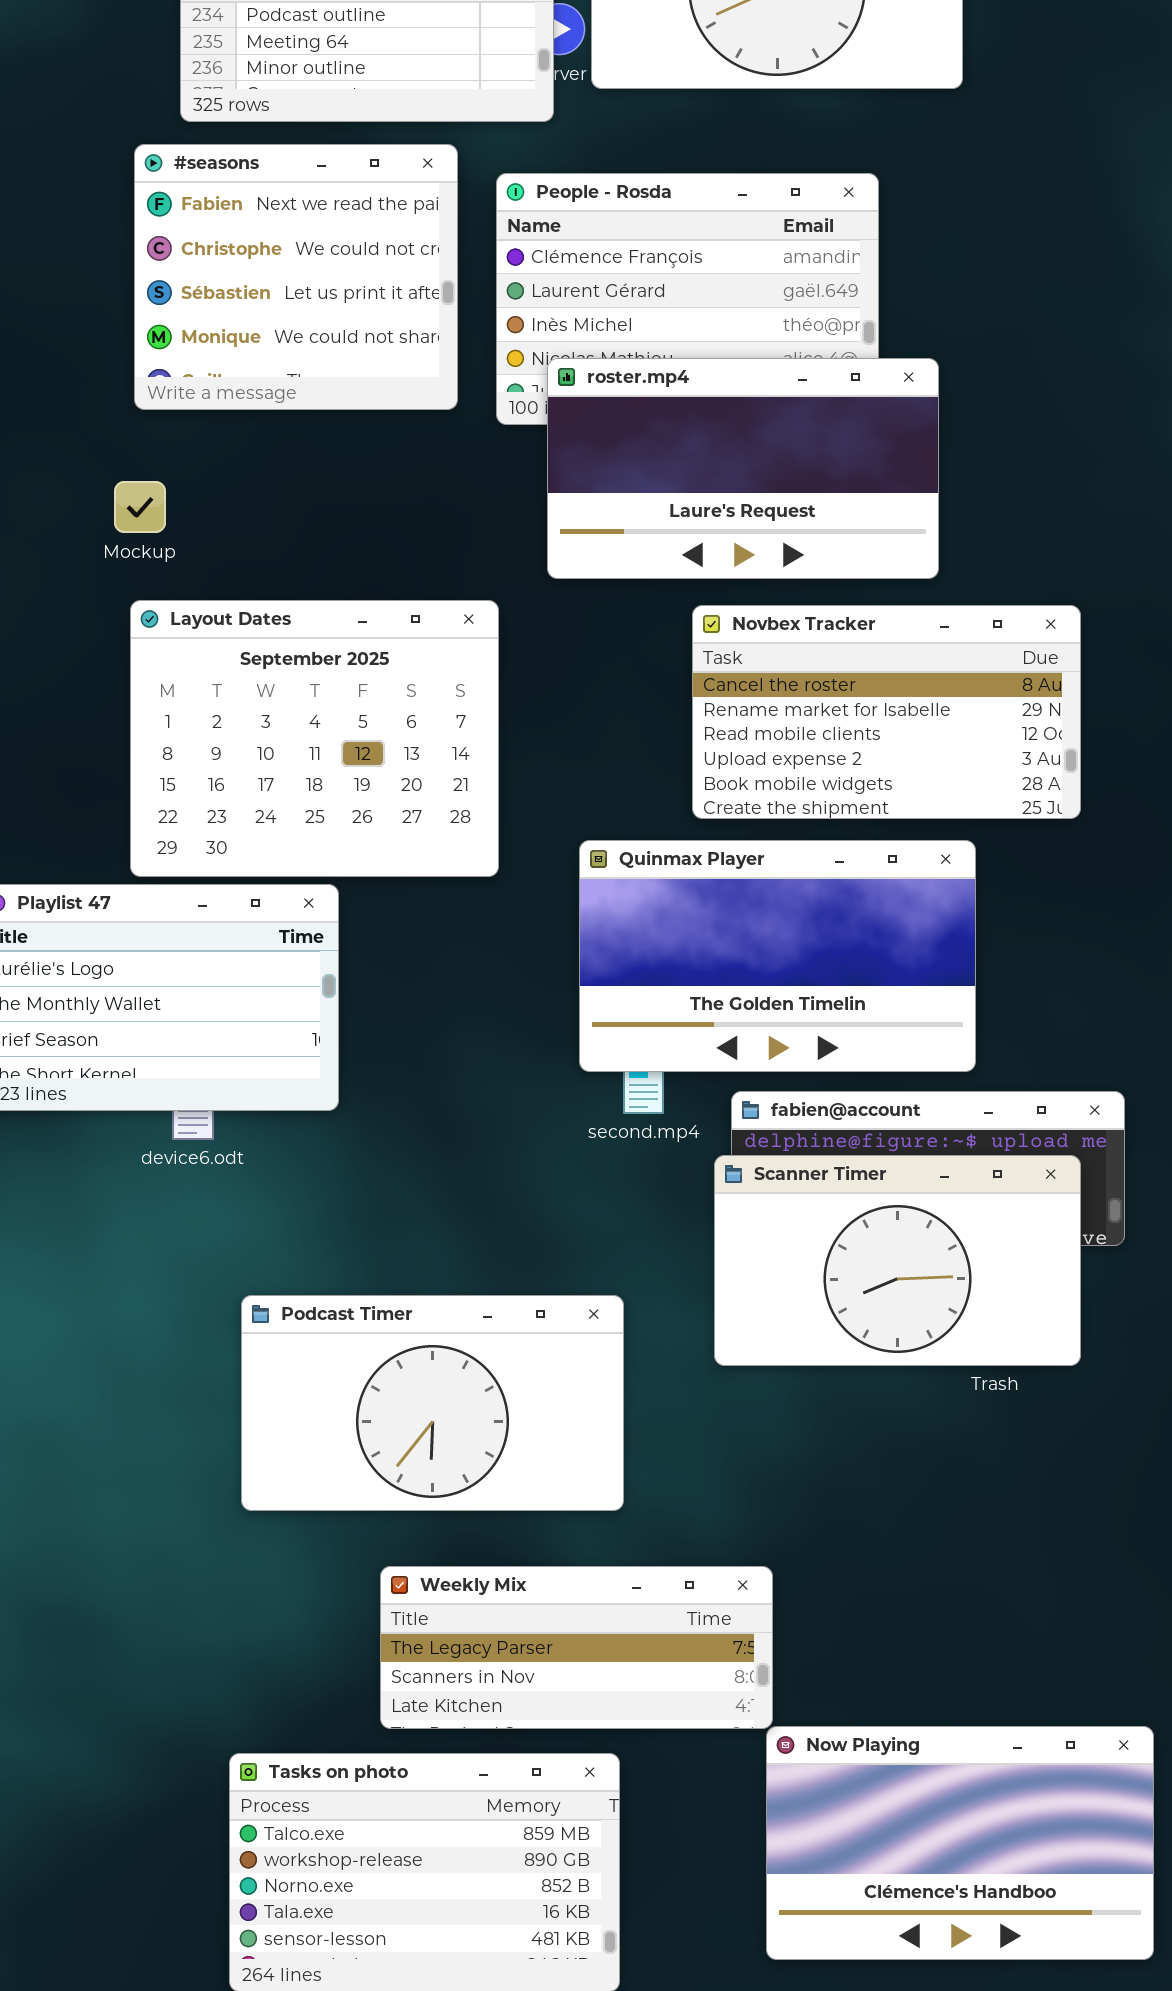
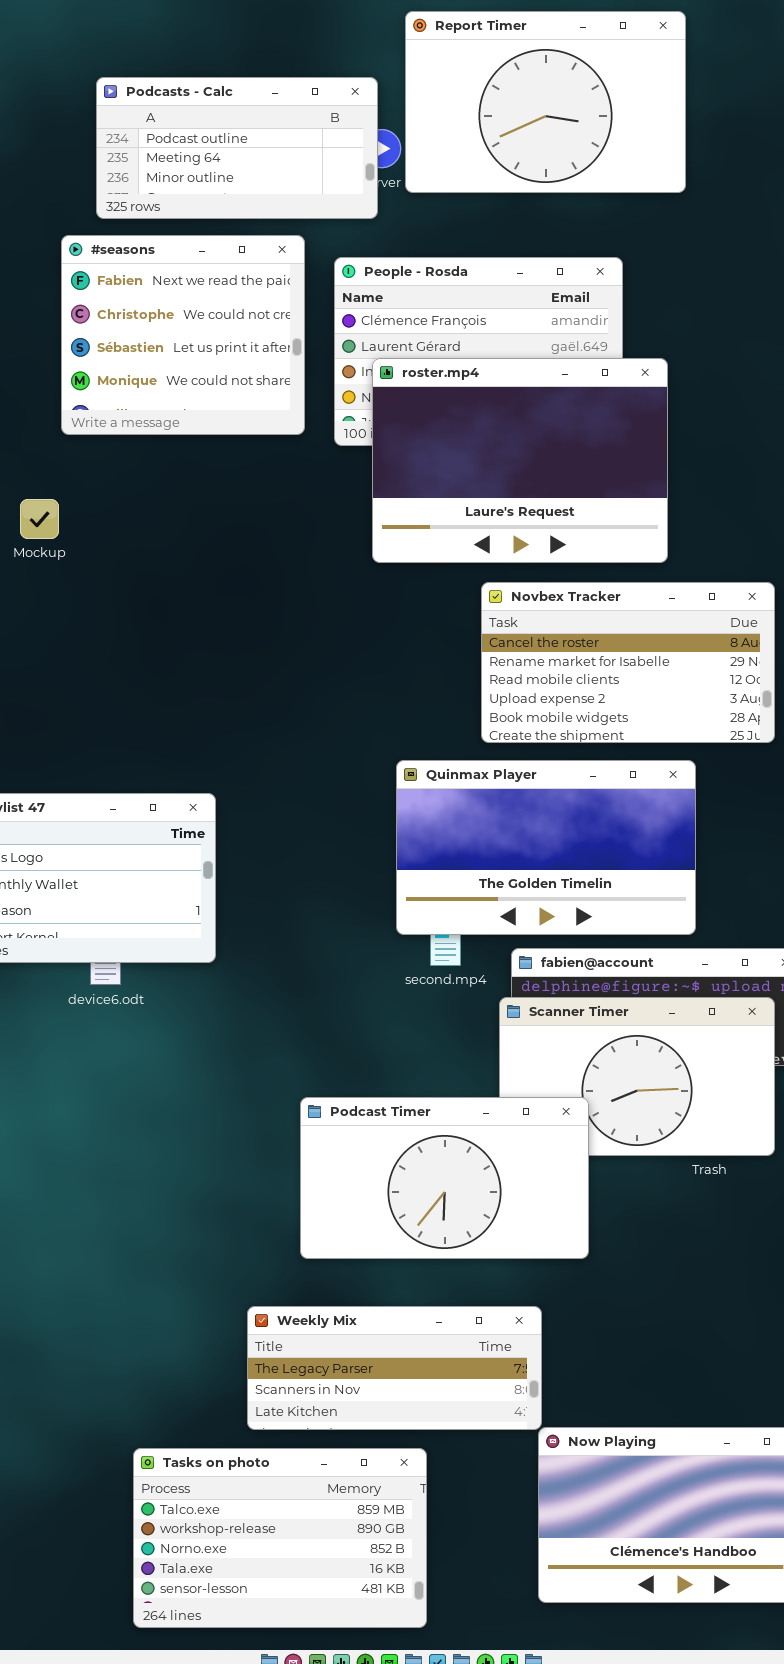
roster.mp4: [547,358,939,579] -> [372,358,668,563], resized
Mockup: [114,481,166,533] -> [20,499,59,539], moved
Layout Dates: [130,600,499,877] -> none, closed
Podcast Timer: [241,1295,624,1511] -> [300,1097,589,1259], moved

